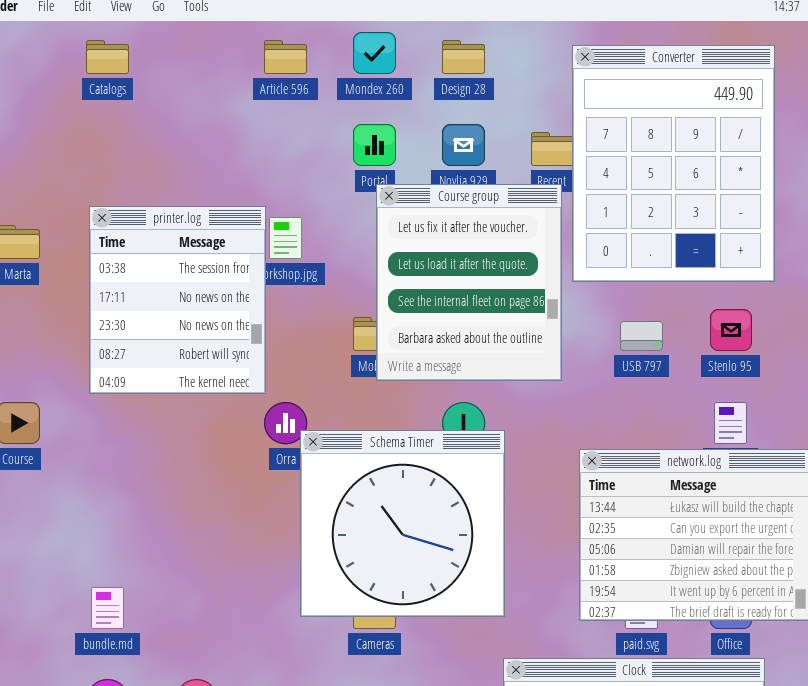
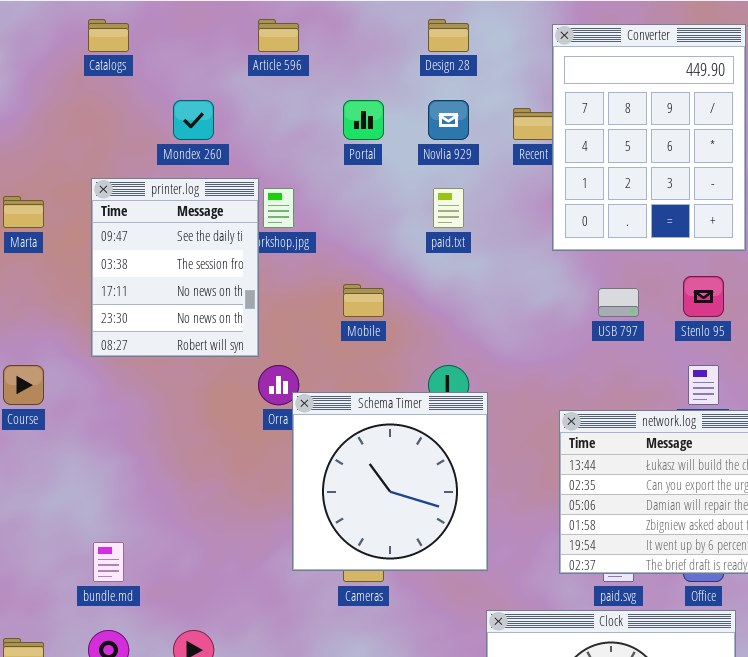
Mondex 260: [353,32,396,74] -> [173,100,214,140], moved
Course group: [376,184,562,381] -> none, closed
printer.log: [89,206,266,394] -> [91,178,259,357], scrolled up 1 row

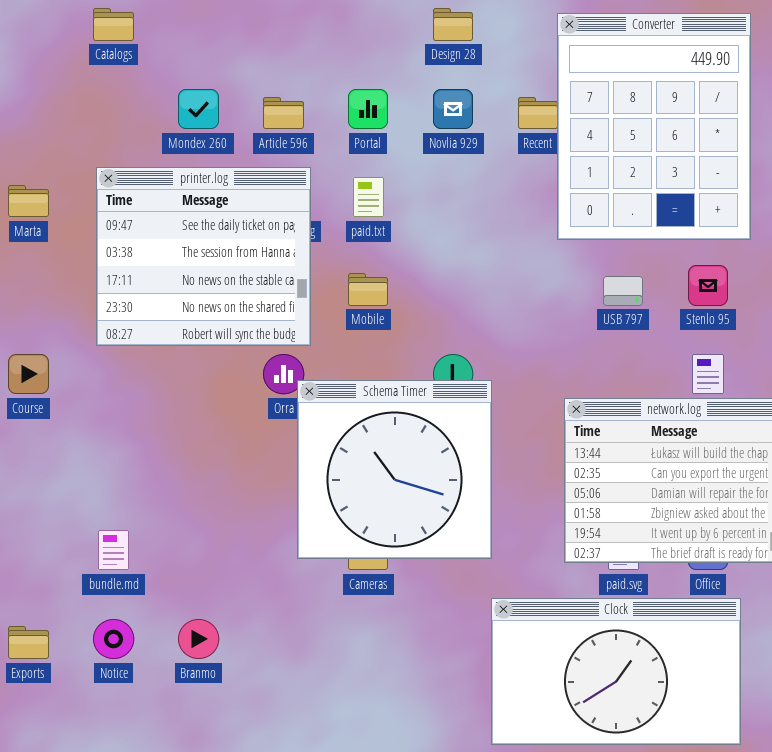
Article 596: [258,19,299,52] -> [263,97,304,129], moved
printer.log: [91,178,259,357] -> [96,167,311,346], resized
paid.txt: [433,188,464,228] -> [353,177,384,217], moved

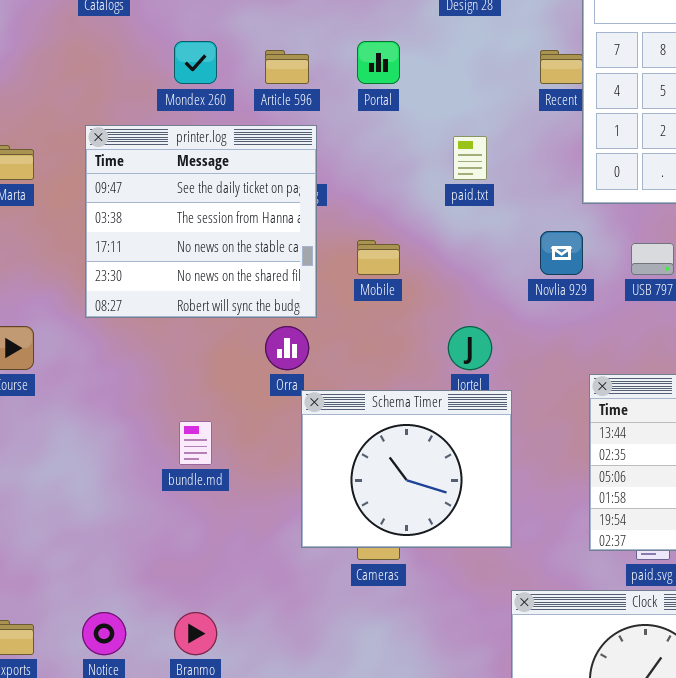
Novlia 929: [433,89,473,129] -> [540,231,583,275], moved
paid.txt: [353,177,384,217] -> [453,136,487,180], moved
Schema Timer: [297,380,492,559] -> [301,390,512,548], resized
bundle.md: [98,530,129,570] -> [179,421,212,465], moved

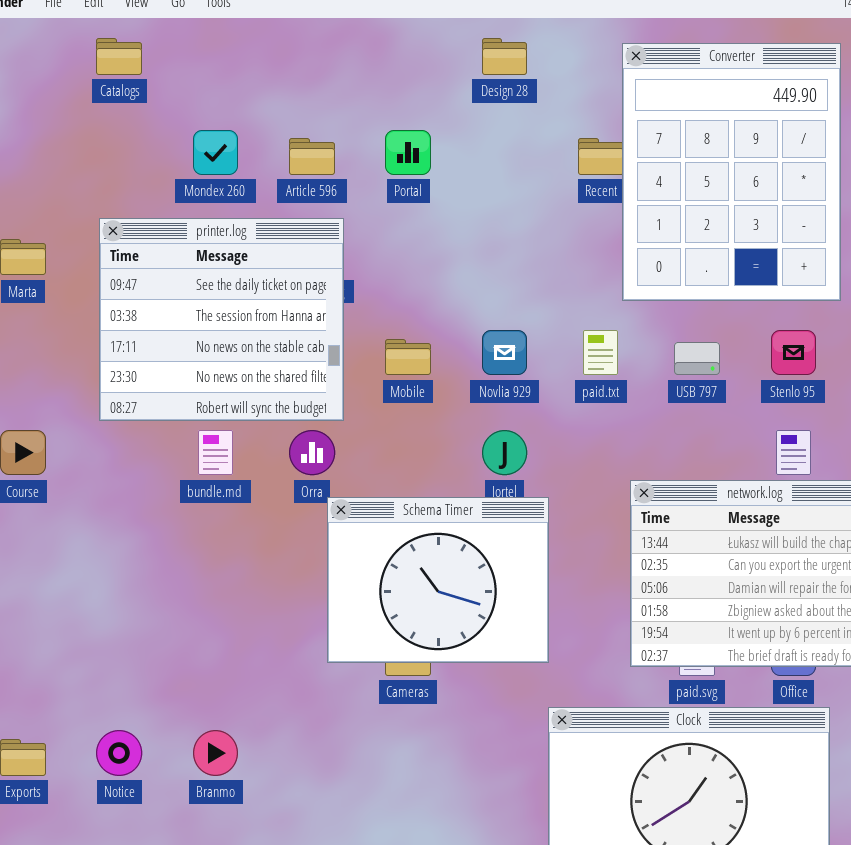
paid.txt: [453,136,487,180] -> [583,330,618,375], moved
Novlia 929: [540,231,583,275] -> [482,330,527,375], moved
bundle.md: [179,421,212,465] -> [198,430,233,475], moved

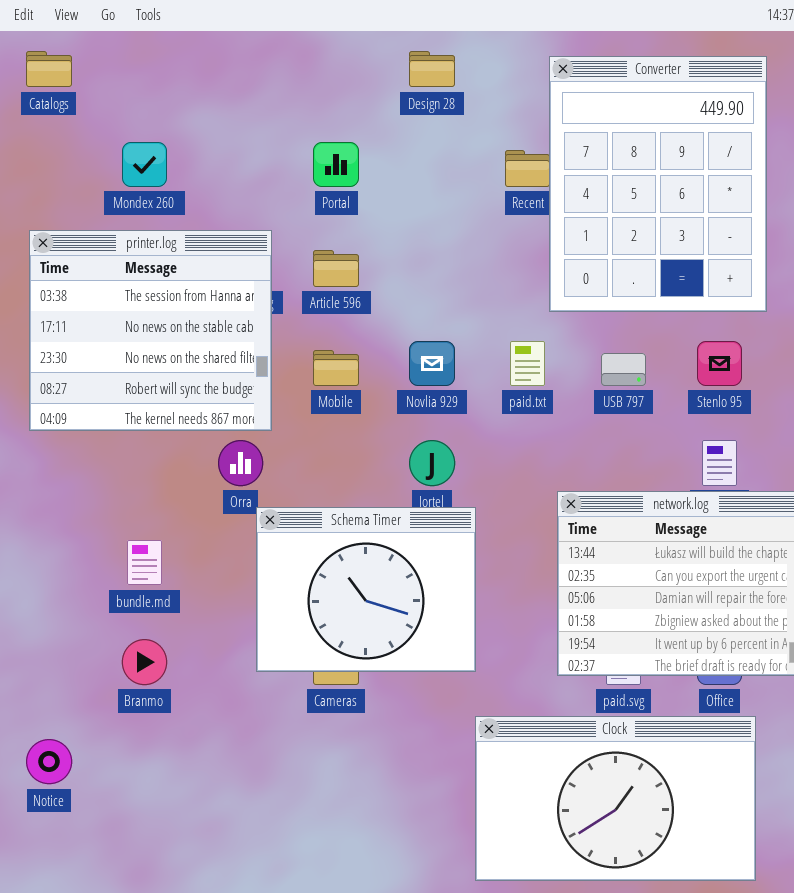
Article 596: [289,138,335,175] -> [313,250,359,287], moved
printer.log: [99,218,344,421] -> [29,230,272,431], scrolled down 1 row
bundle.md: [198,430,233,475] -> [127,540,162,585], moved
Branmo: [193,730,238,776] -> [122,639,167,685], moved

